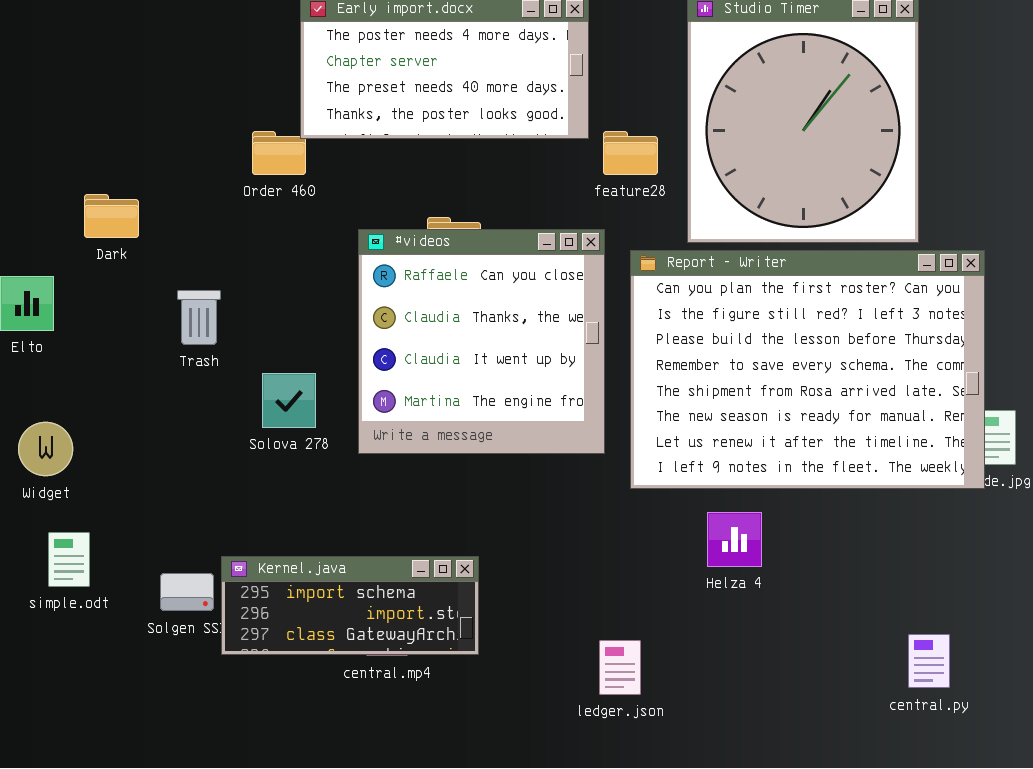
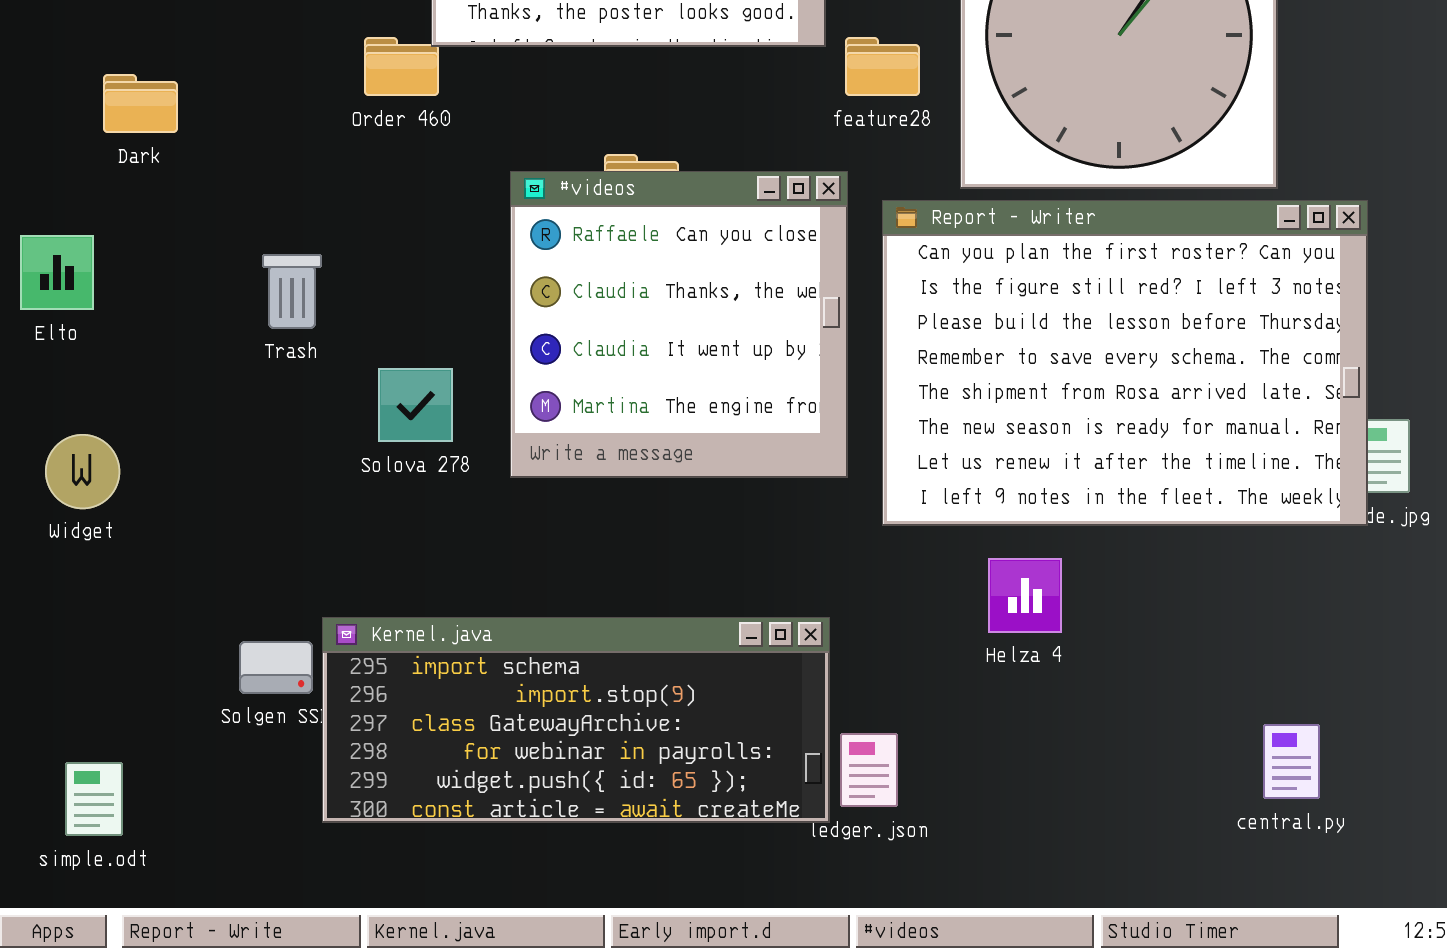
Dark: [84,194,139,238] -> [103,74,178,133], moved
simple.odt: [48,532,90,587] -> [65,762,123,836], moved
Kernel.java: [221,556,479,655] -> [322,617,830,823], resized

